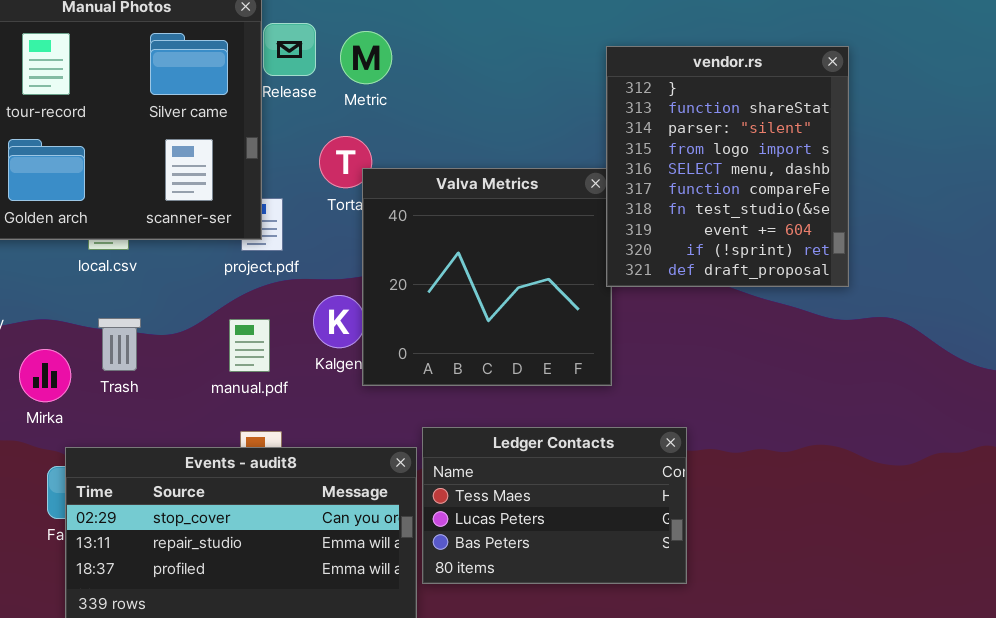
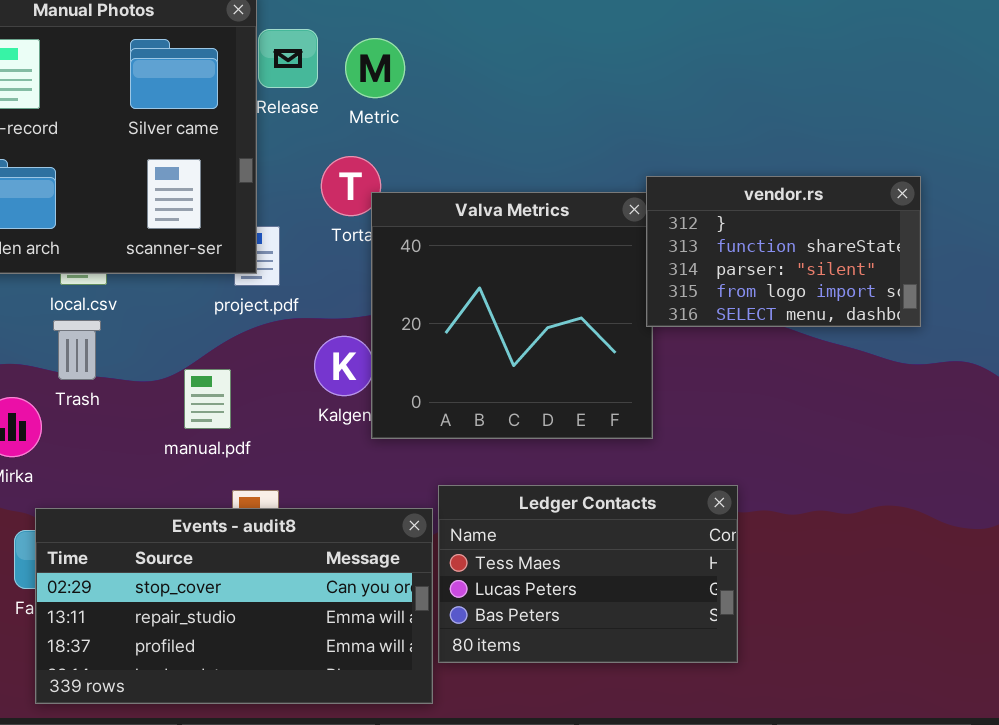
vendor.rs: [606,46,849,287] -> [646,176,921,327], resized
Trash: [98,318,141,371] -> [53,320,101,380], moved
manual.pdf: [229,319,270,372] -> [184,369,231,429], moved

